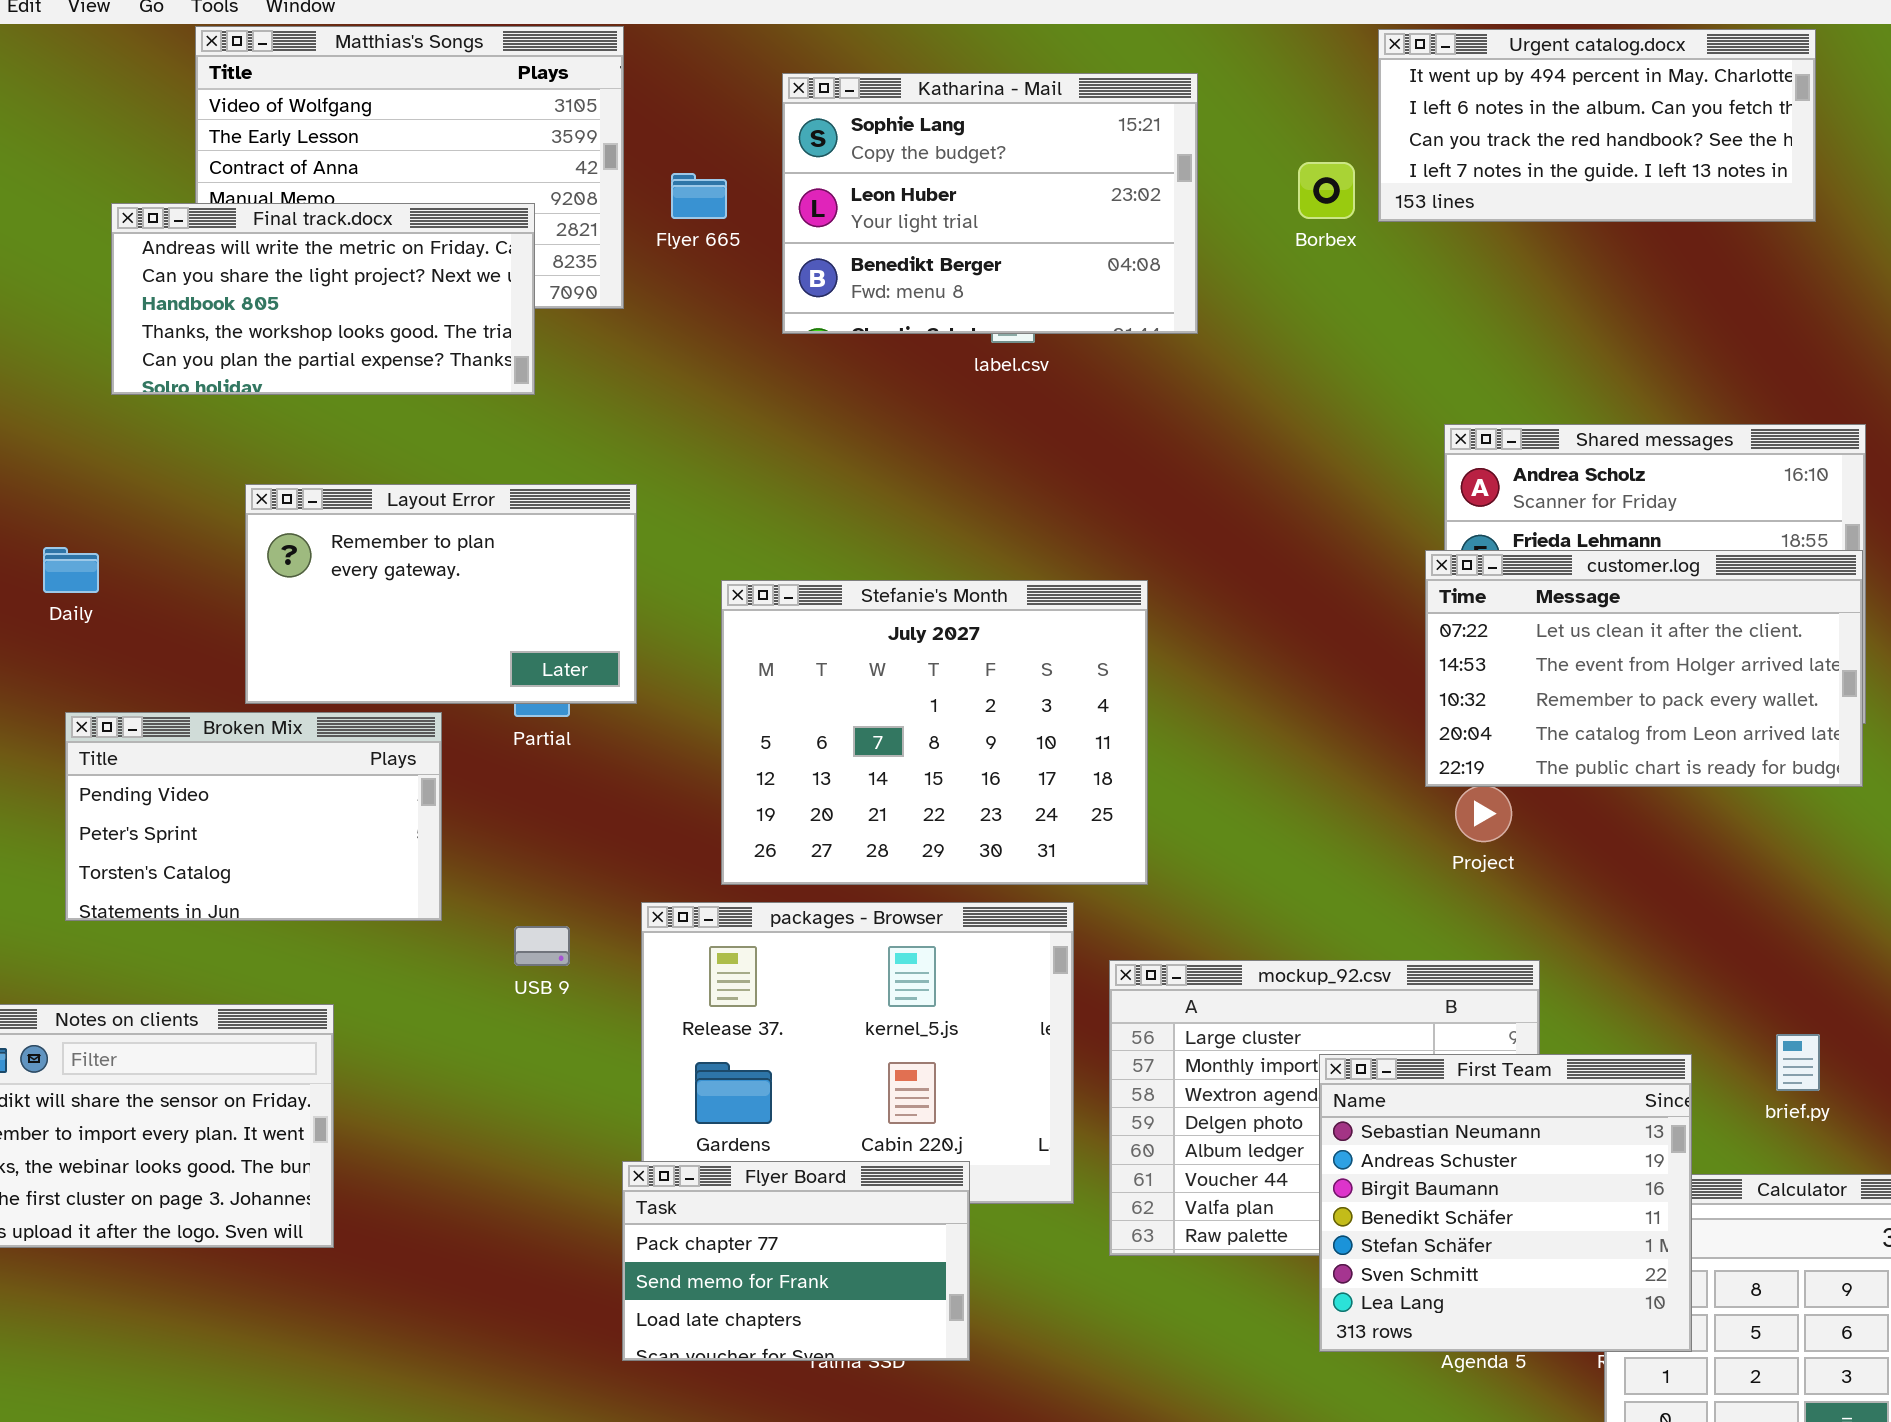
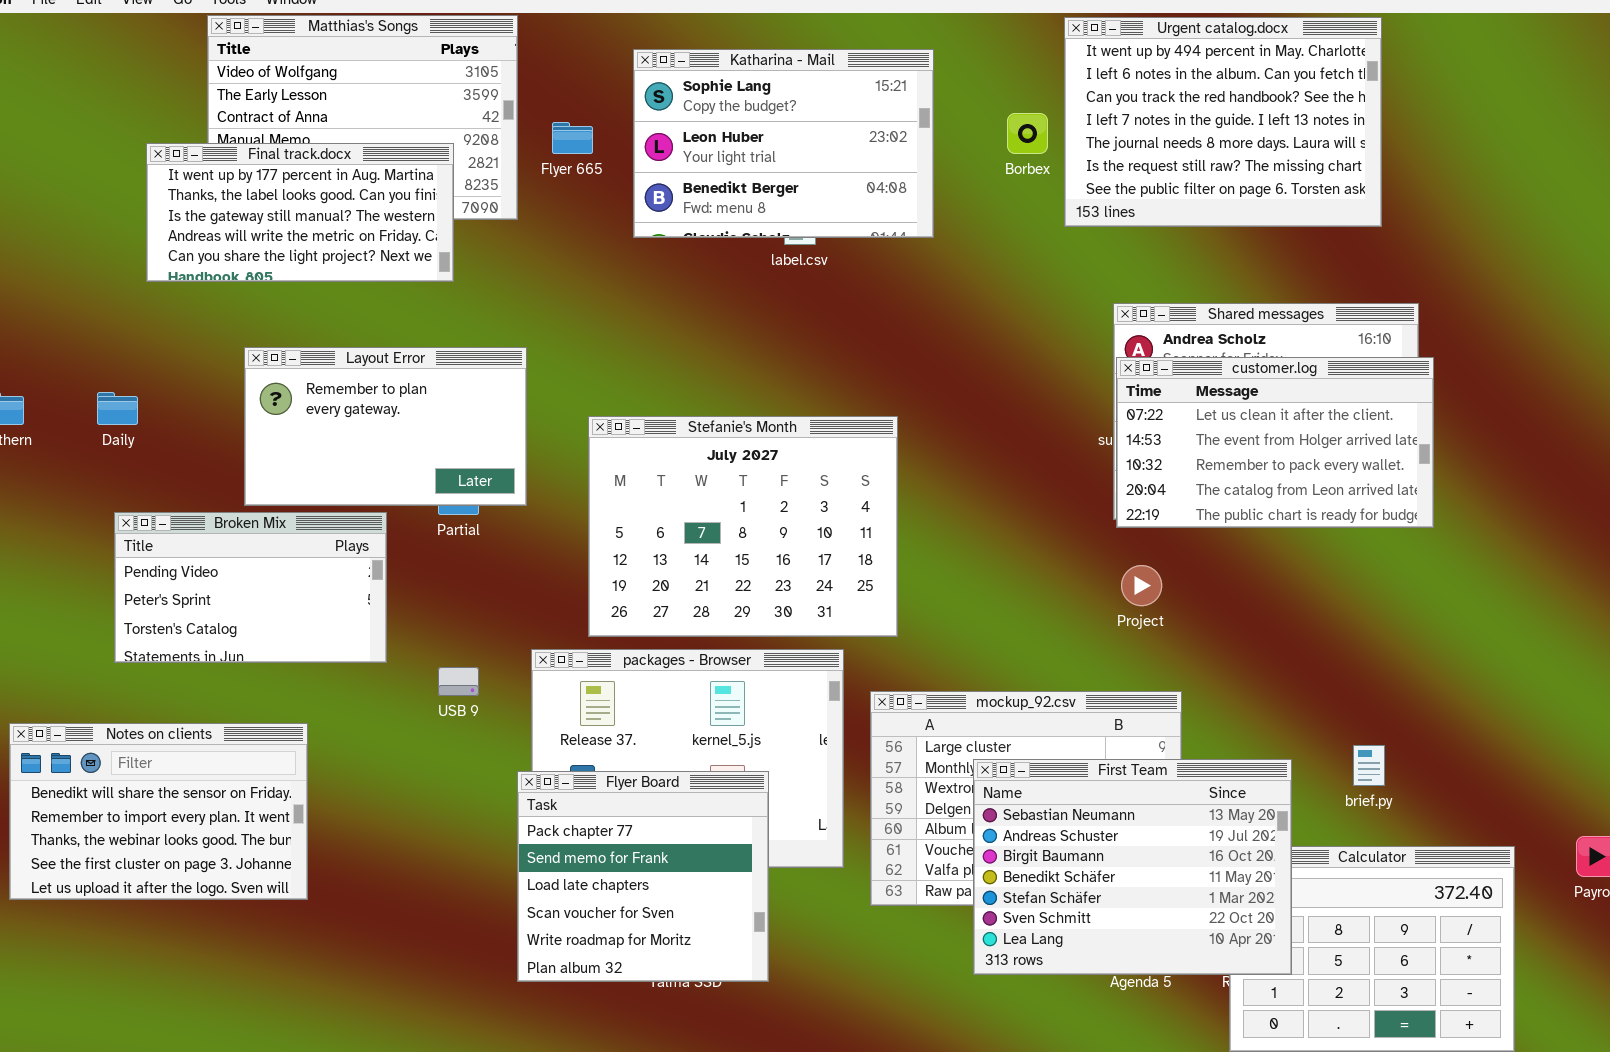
Urgent catalog.docx: [1378,29,1816,222] -> [1064,17,1382,227], resized
Final track.docx: [111,203,535,395] -> [146,143,454,282], scrolled up 3 rows
customer.log: [1425,550,1863,787] -> [1116,357,1434,528], moved
First Team: [1319,1054,1692,1352] -> [973,759,1292,975], resized
Flyer Board: [622,1161,970,1361] -> [517,771,769,982], resized

